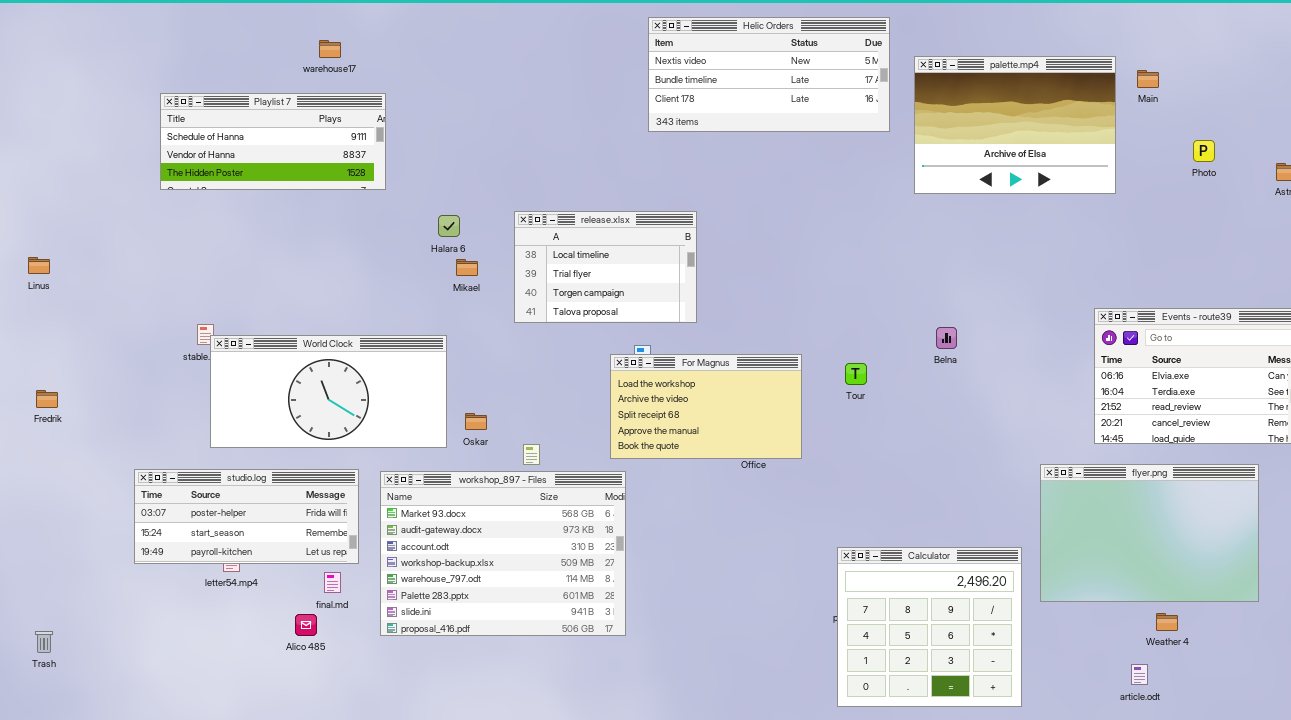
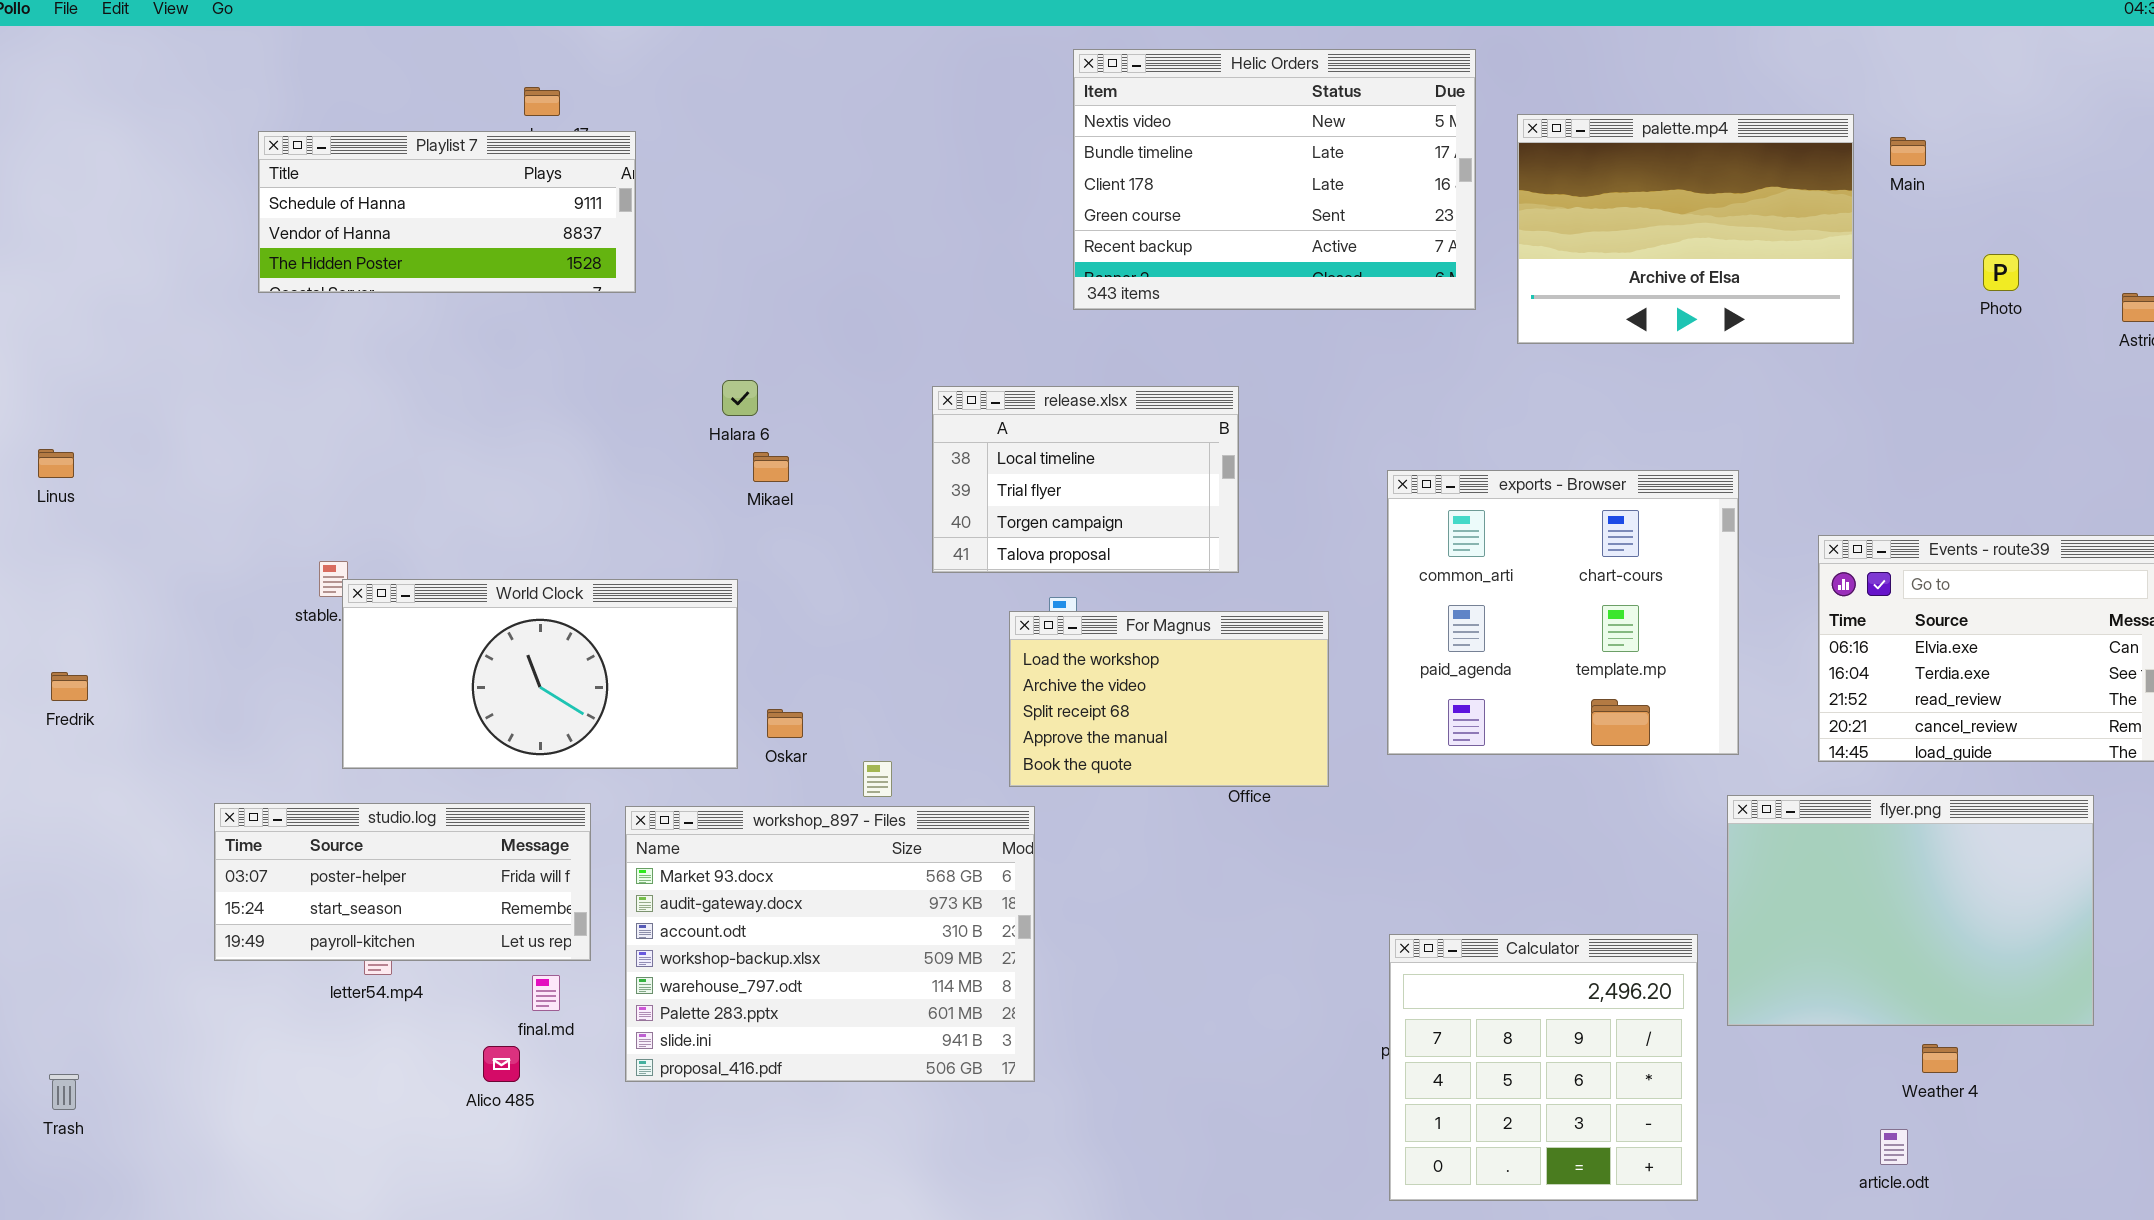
Helic Orders: [648,17,890,132] -> [1073,49,1476,310], resized
Playlist 7: [160,93,386,190] -> [258,131,636,293], moved
release.xlsx: [514,211,697,323] -> [932,386,1239,573], moved
exports - Browser: none -> [1387,470,1739,755], opened

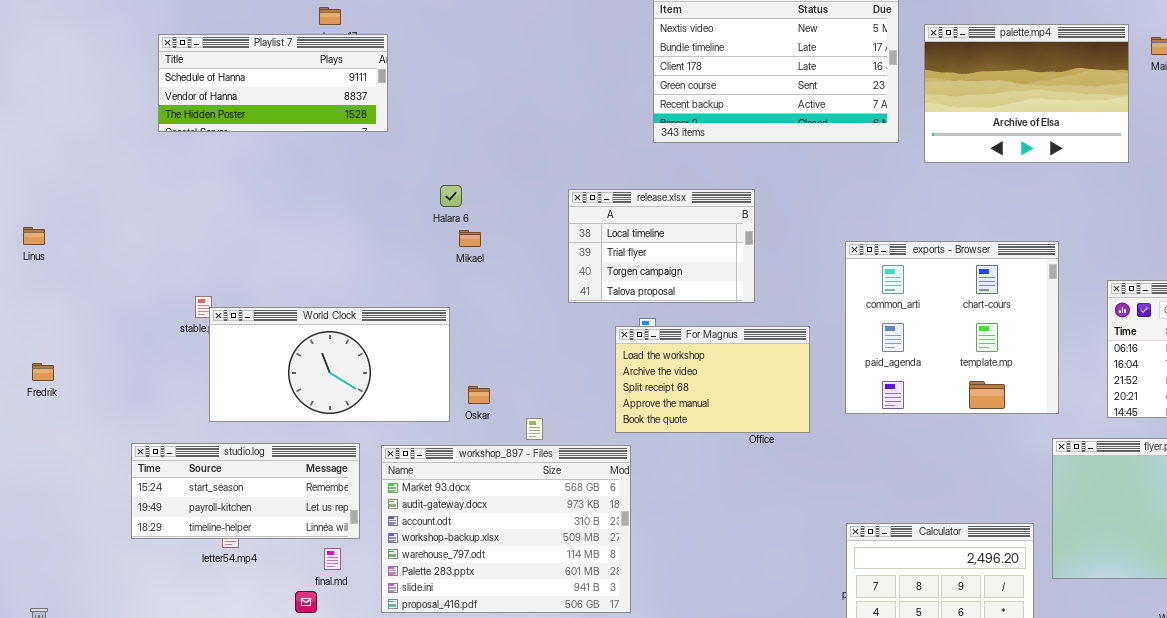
studio.log: [214,803,591,961] -> [131,443,360,539], scrolled down 1 row

